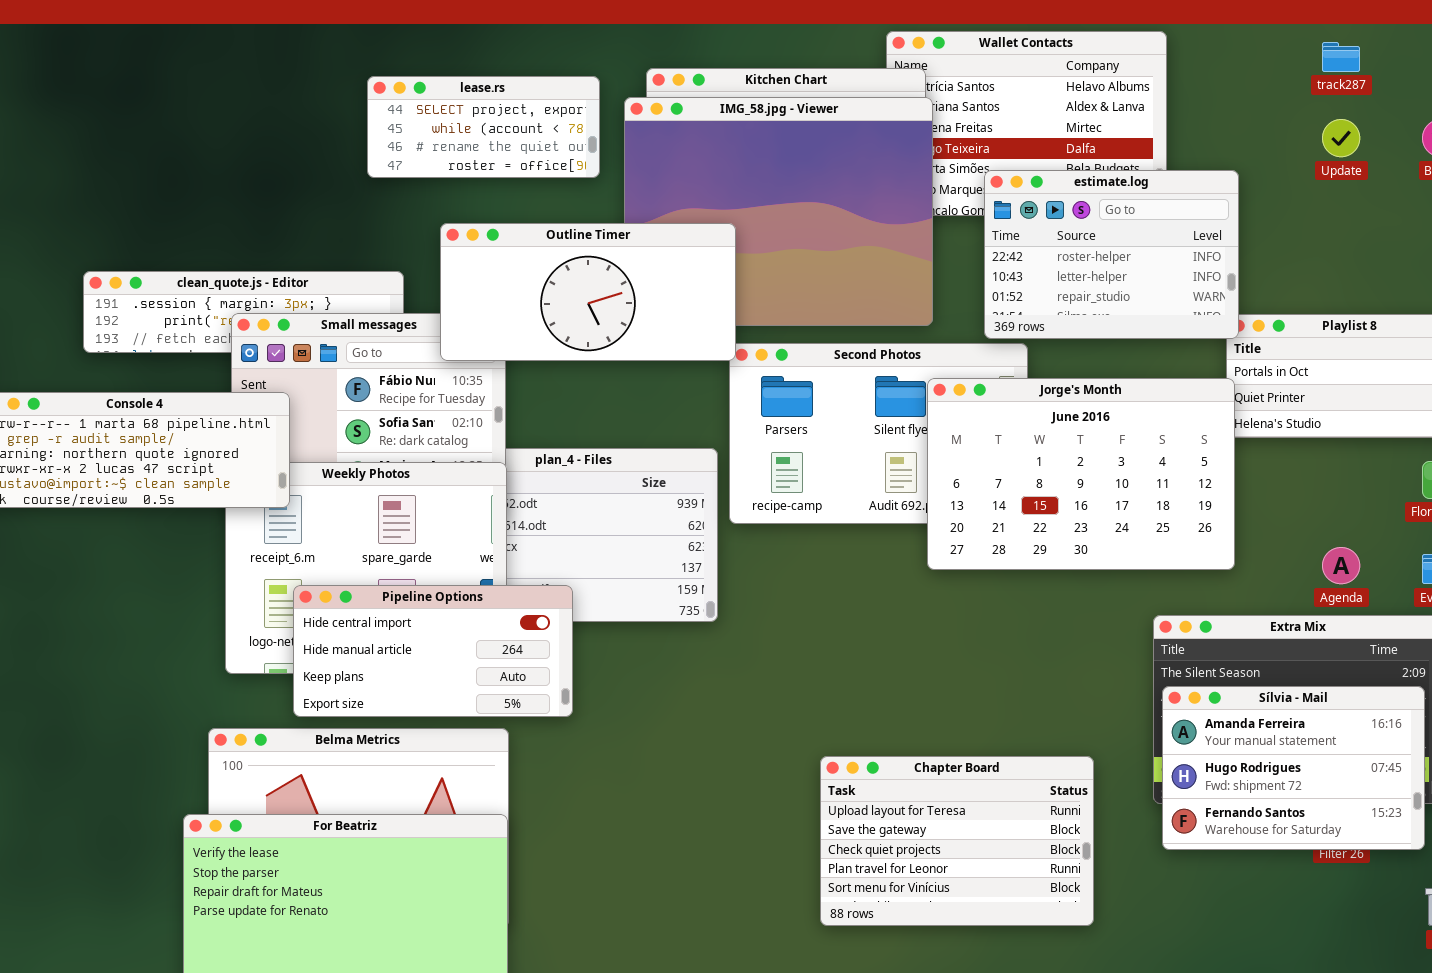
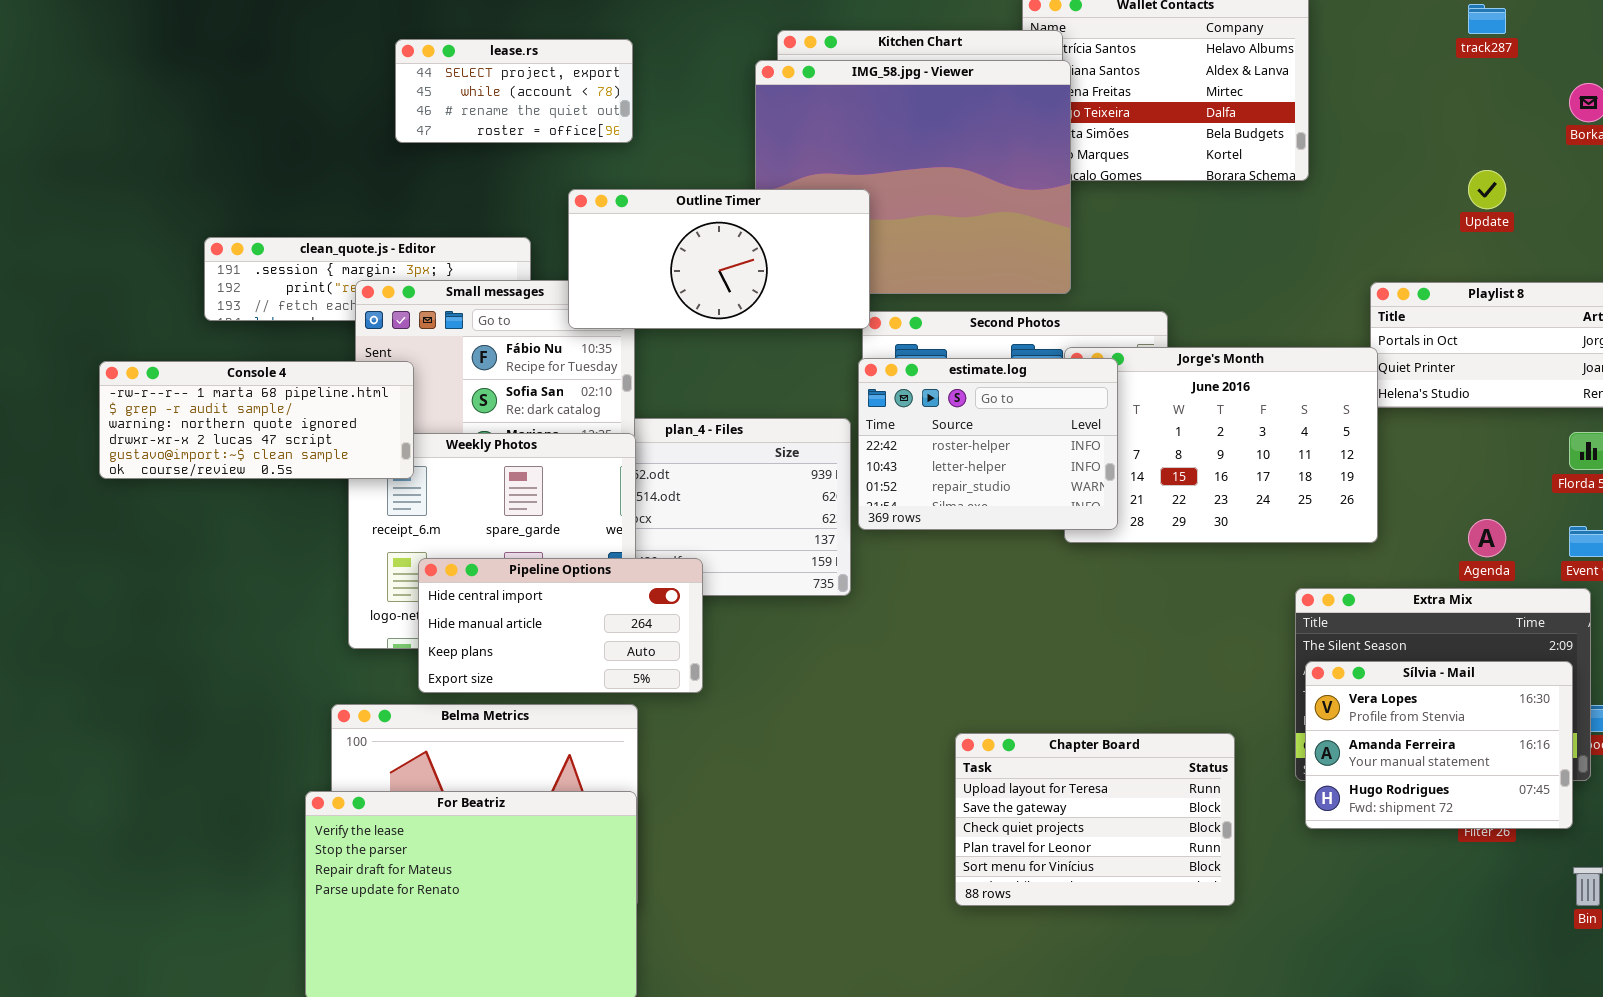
lease.rs: [367,76,600,178] -> [395,39,633,143], moved
Update: [1322,119,1360,157] -> [1468,170,1506,209], moved
estimate.log: [984,170,1239,339] -> [858,358,1118,530], moved
Sílvia - Mail: [1162,686,1425,850] -> [1305,661,1573,829], scrolled up 1 row

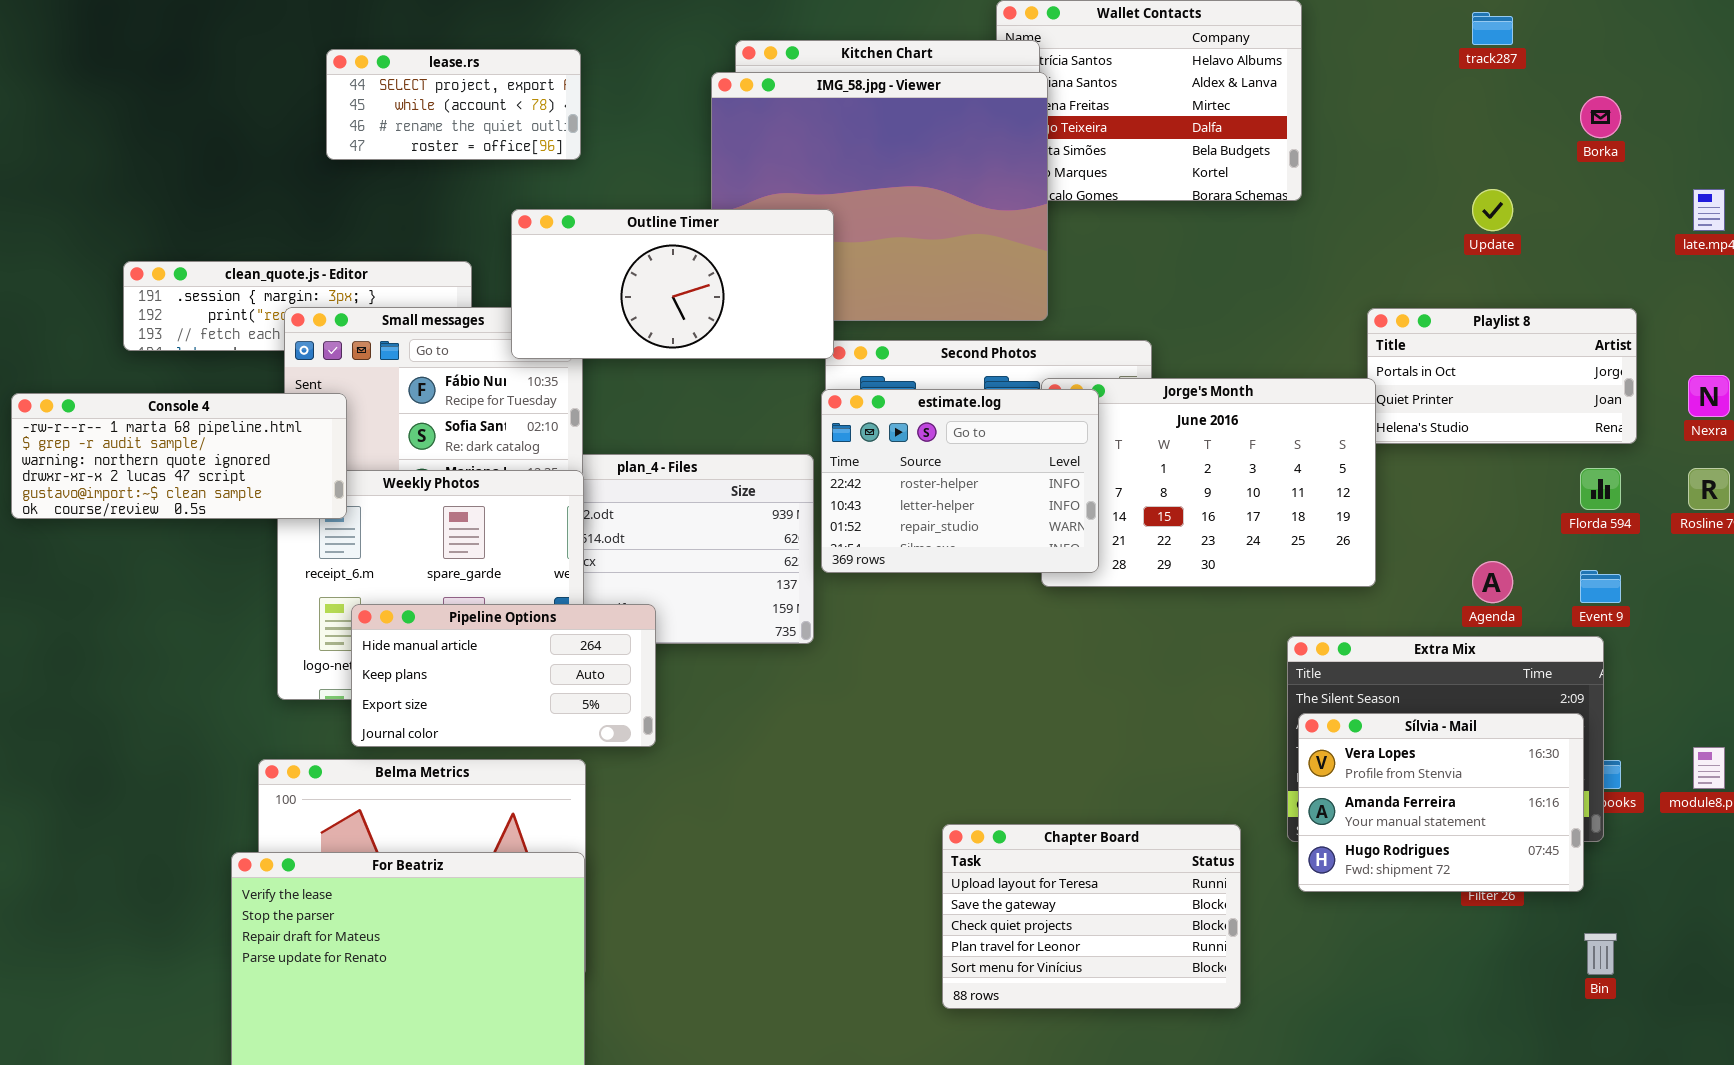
Pipeline Options: [418,558,703,693] -> [351,604,656,747], scrolled down 1 row
Chapter Board: [955,733,1235,906] -> [942,824,1241,1009], moved

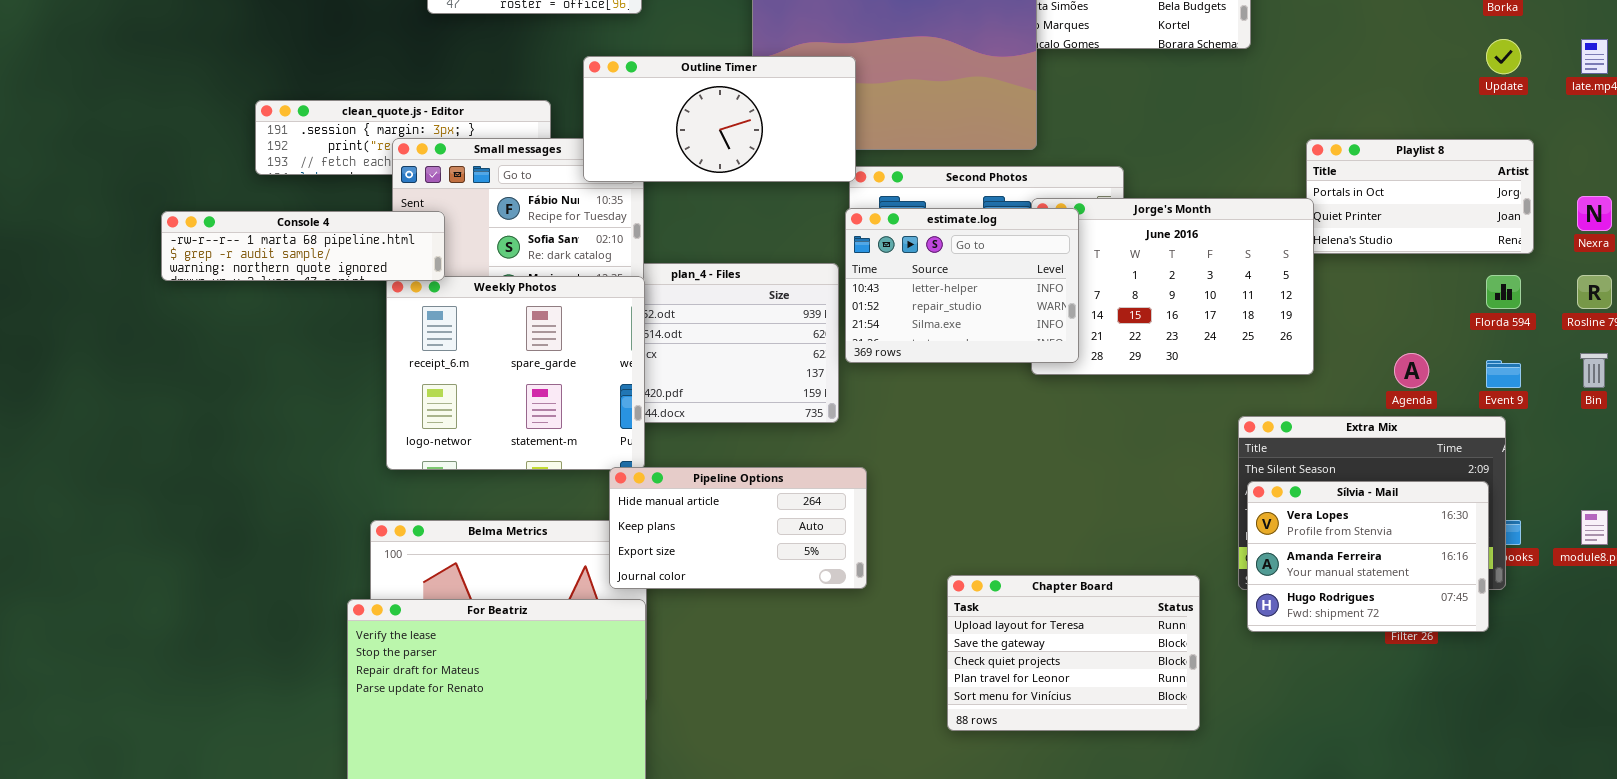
Update: [1472,189,1513,231] -> [1486,39,1521,74], moved
estimate.log: [821,389,1099,573] -> [845,208,1079,363], scrolled down 1 row
Console 4: [11,393,347,519] -> [161,211,445,281], resized
Pipeline Options: [351,604,656,747] -> [609,467,867,589], moved
Bin: [1584,933,1617,975] -> [1580,353,1608,388], moved

